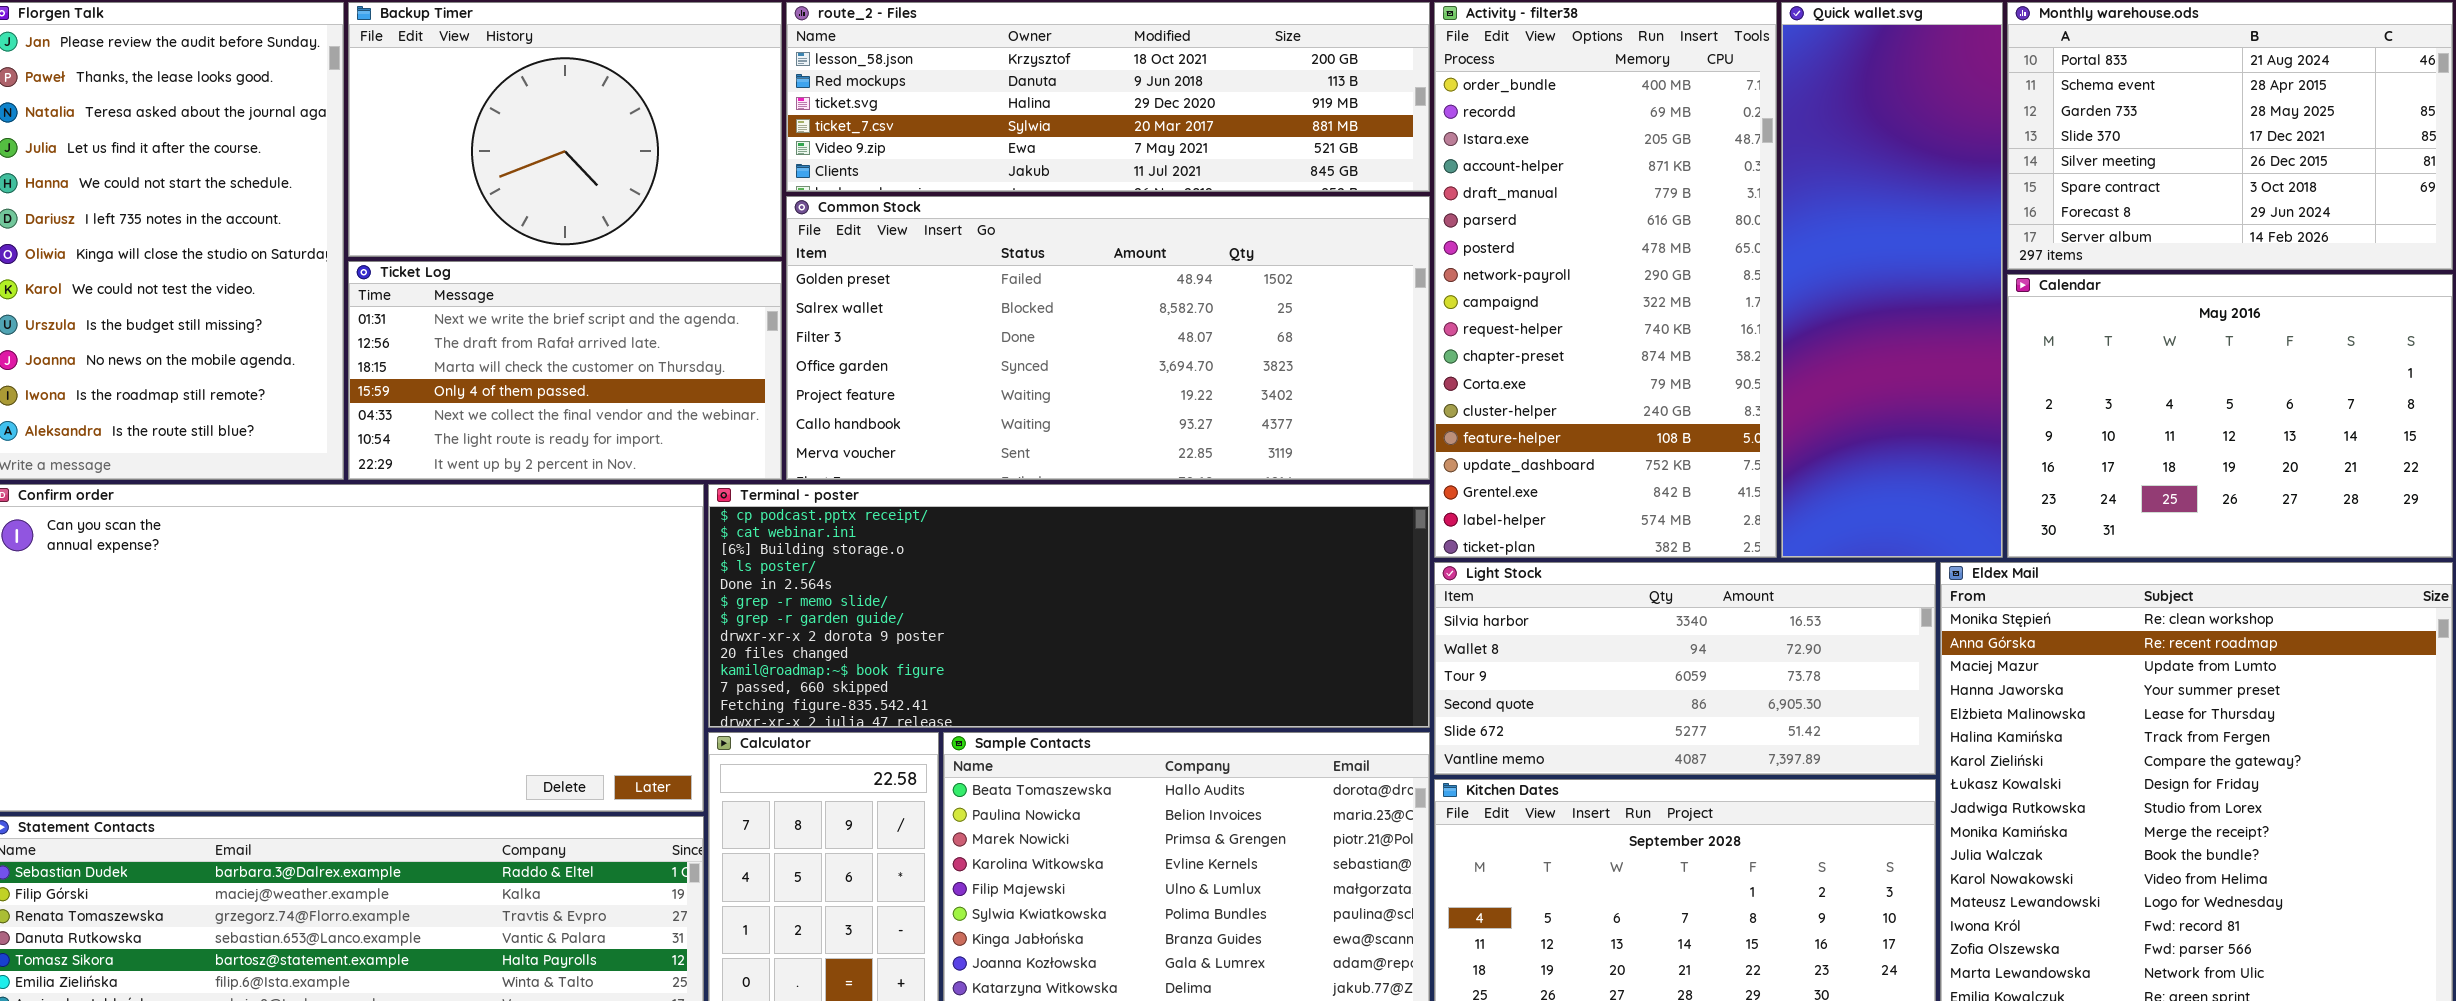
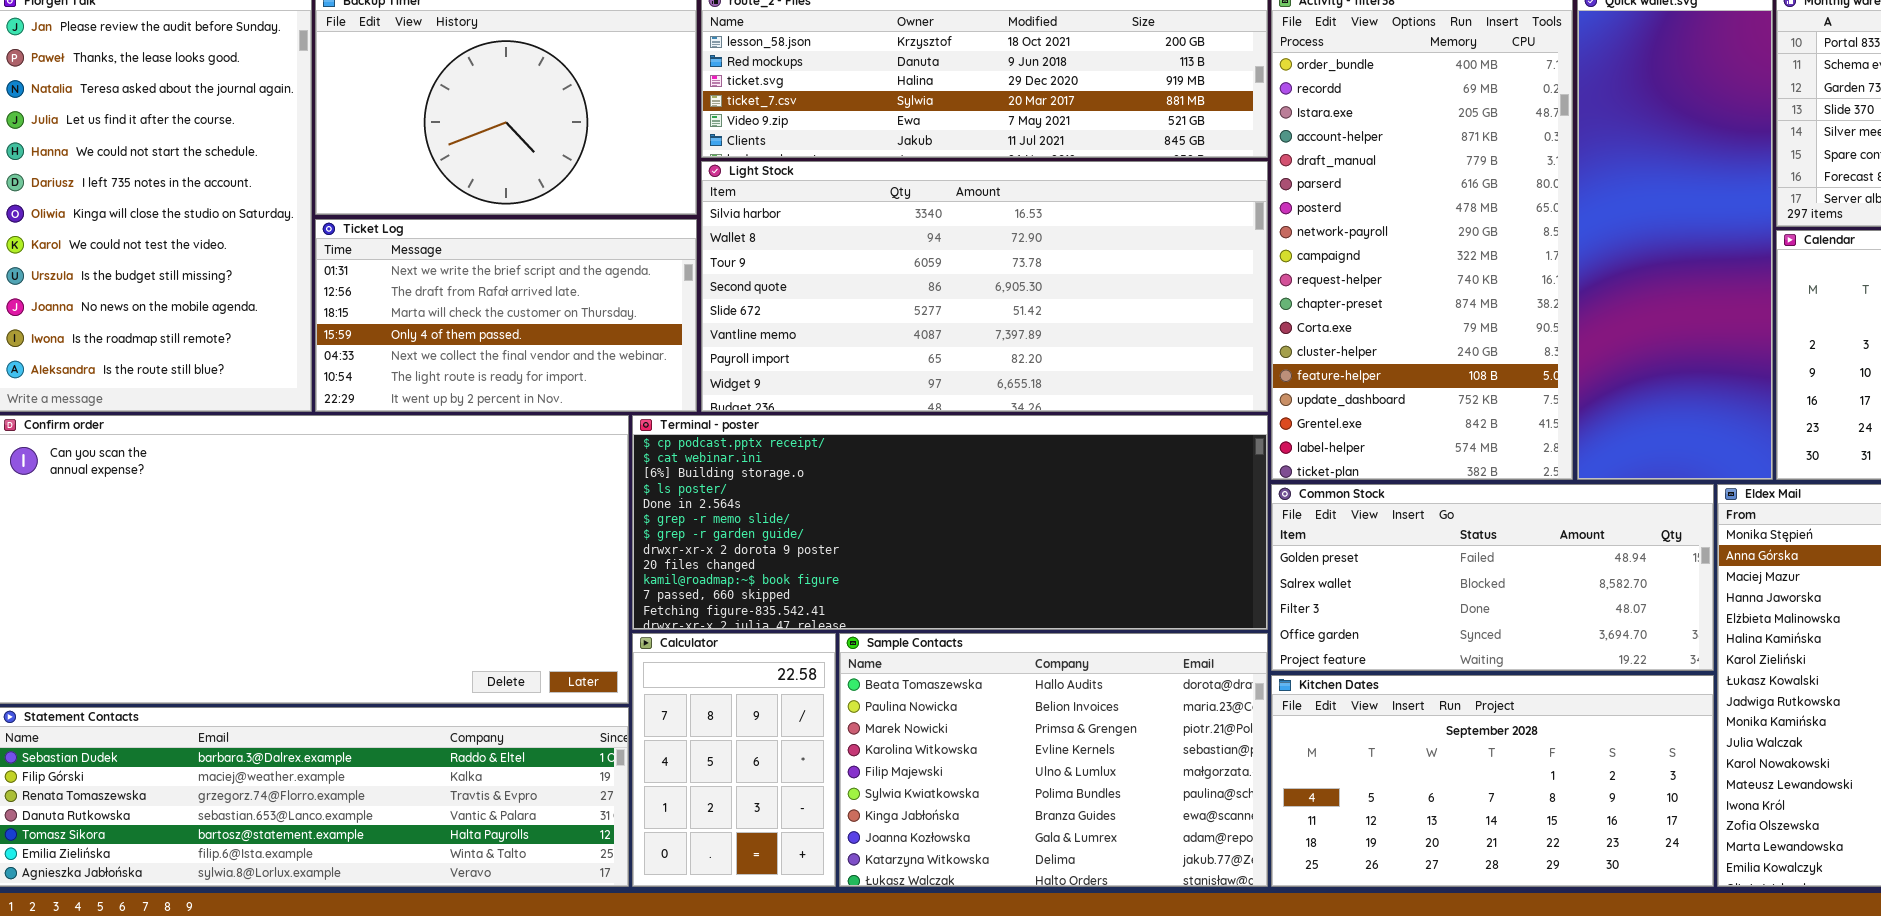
Common Stock: [786,196,1430,480] -> [1271,484,1714,671], moved, resized
Light Stock: [1434,562,1936,775] -> [701,161,1268,412], moved, resized

